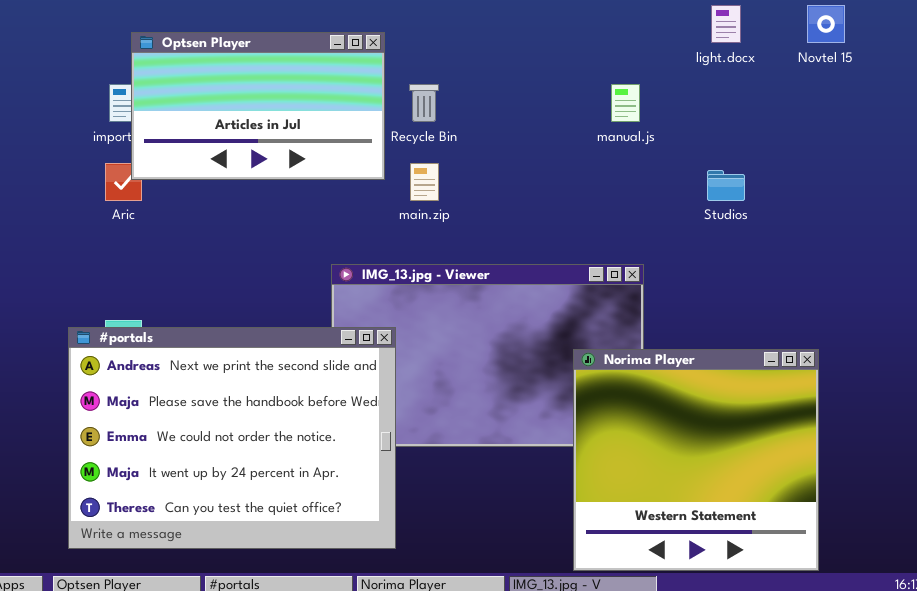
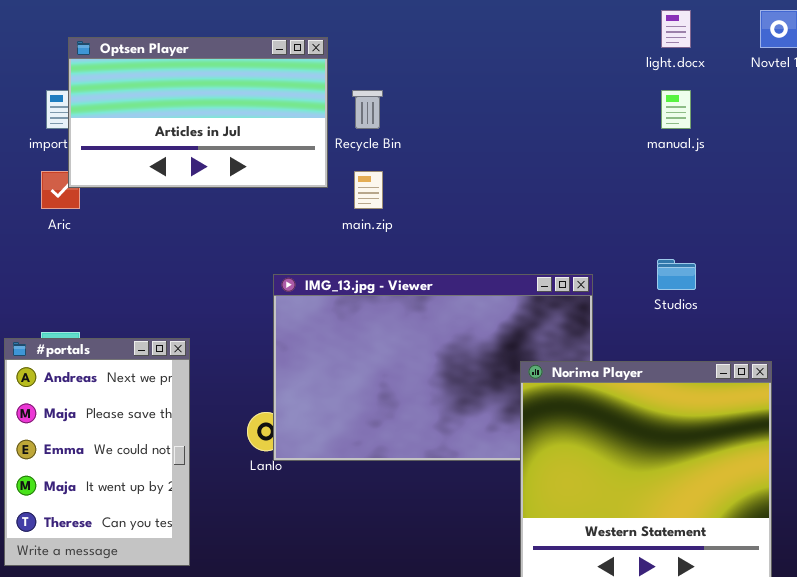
manual.js: [611,84,640,122] -> [661,90,691,129], moved
Studios: [707,170,745,201] -> [657,259,696,290], moved
#portals: [68,327,396,549] -> [4,338,190,566], resized

